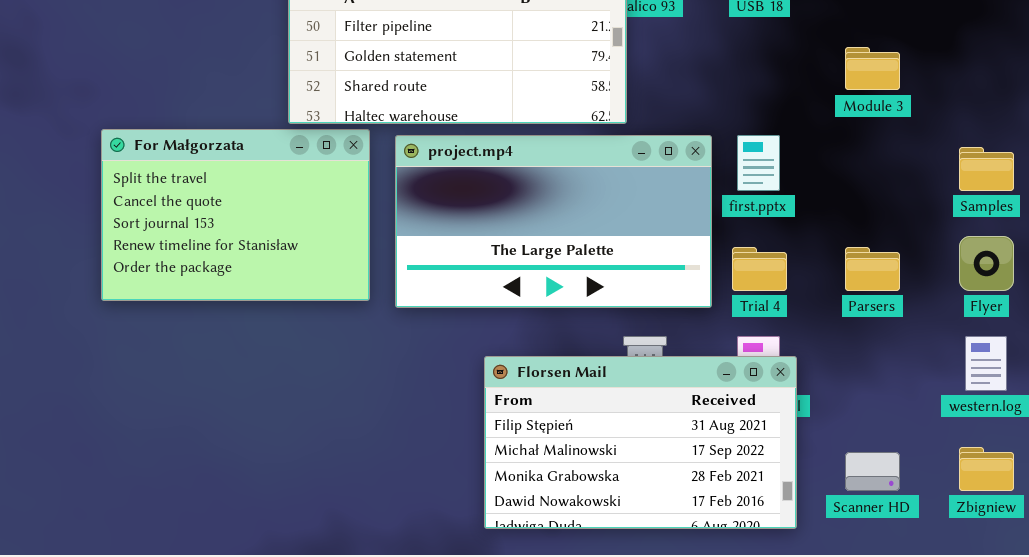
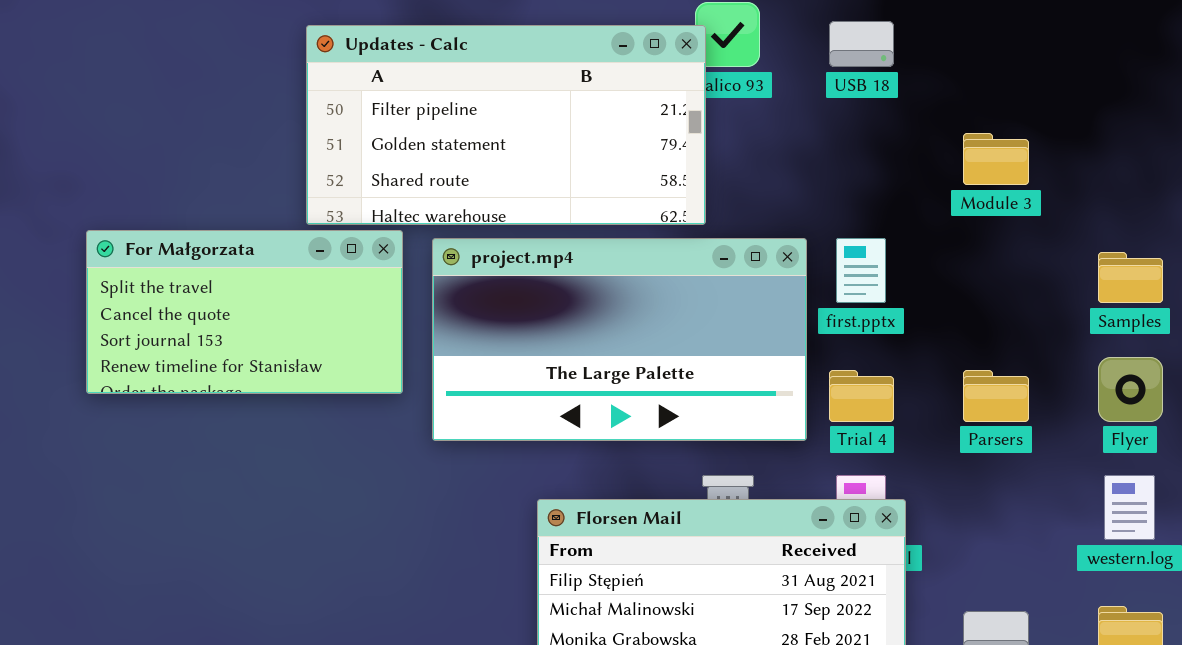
For Małgorzata: [101,129,370,301] -> [86,230,403,394], resized

